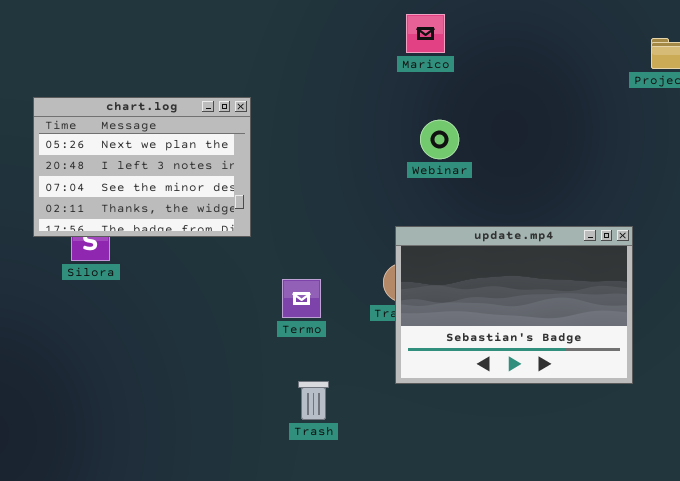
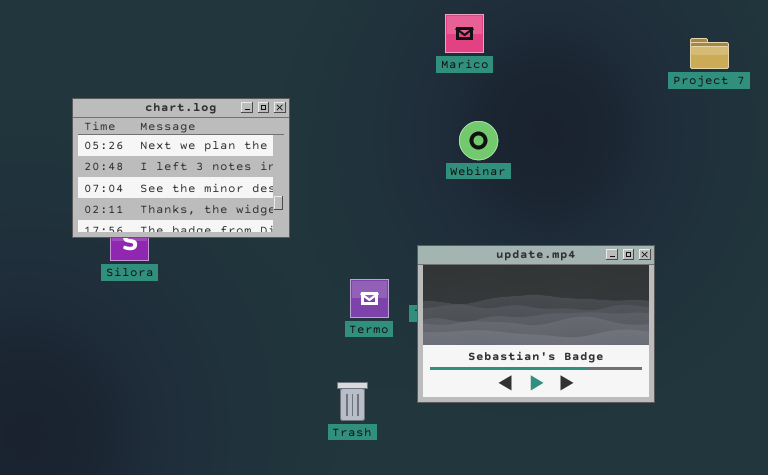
update.mp4: [395,226,633,384] -> [417,245,655,403], moved
Termo: [282,279,321,318] -> [350,279,389,318], moved

